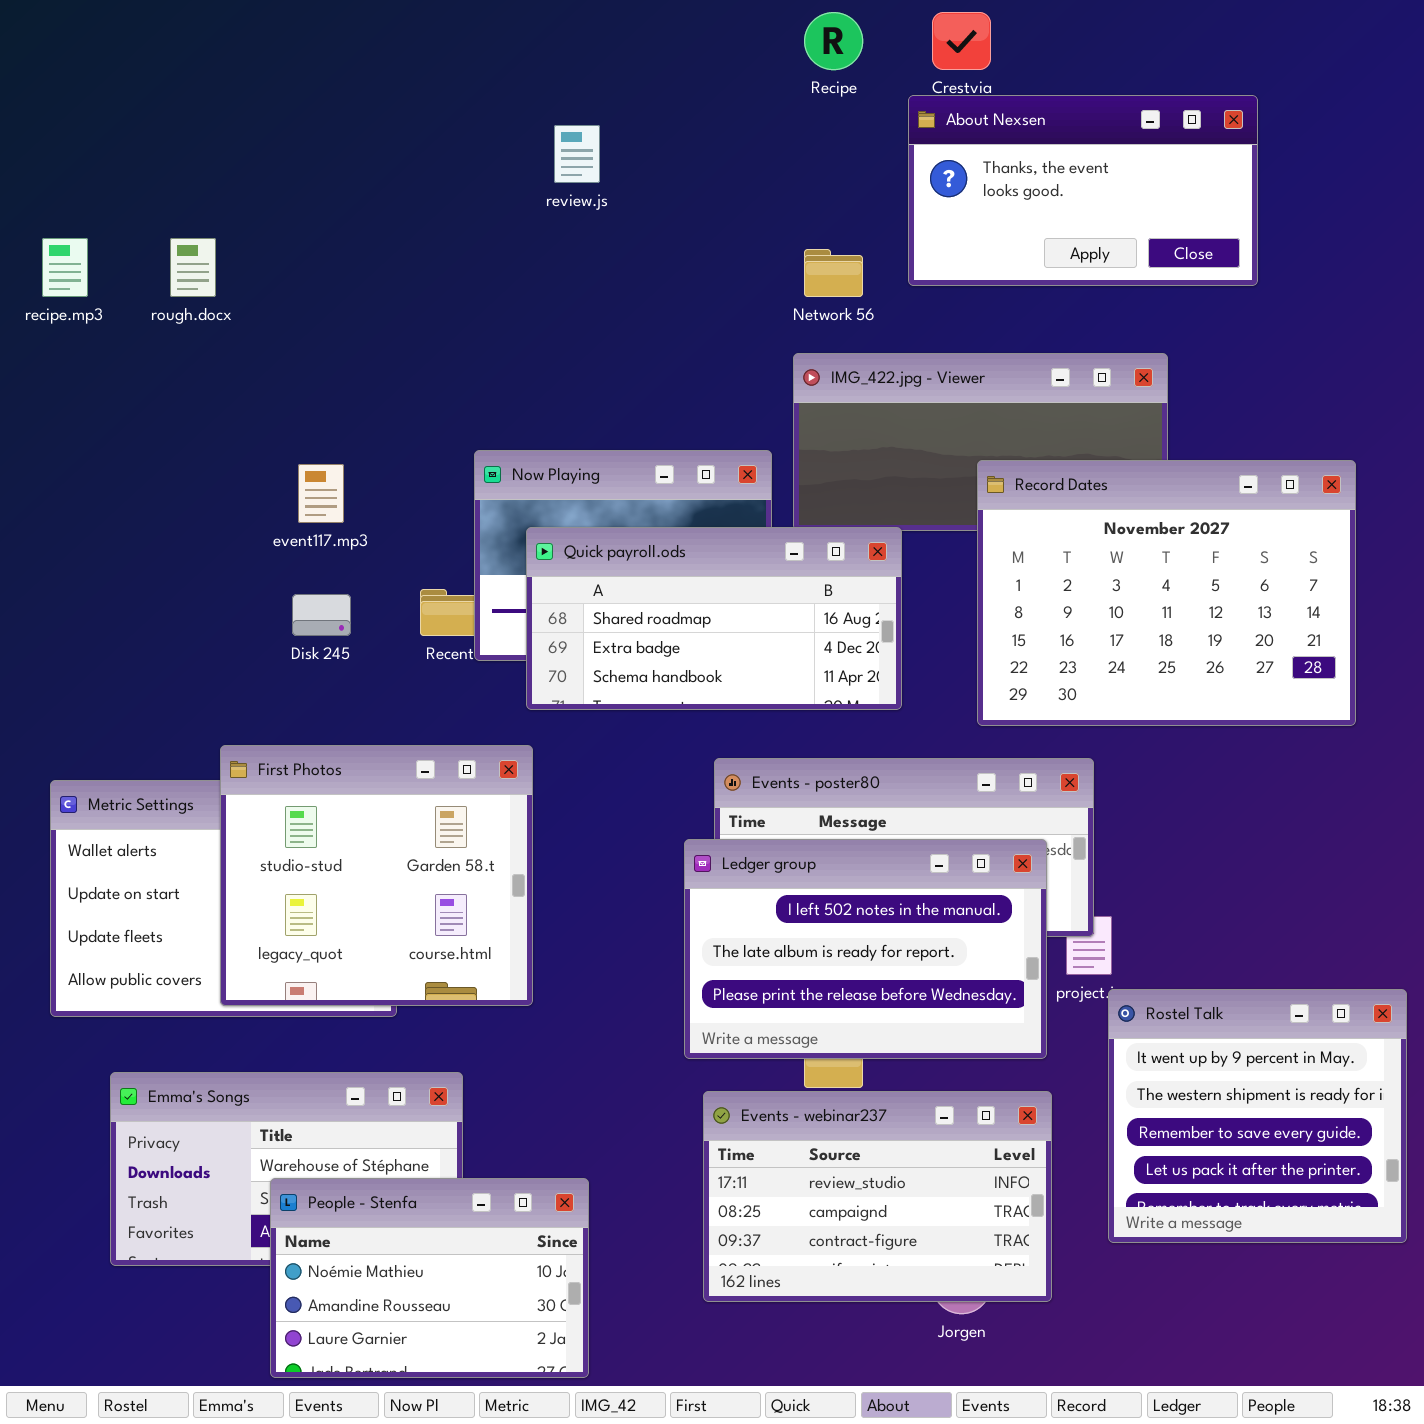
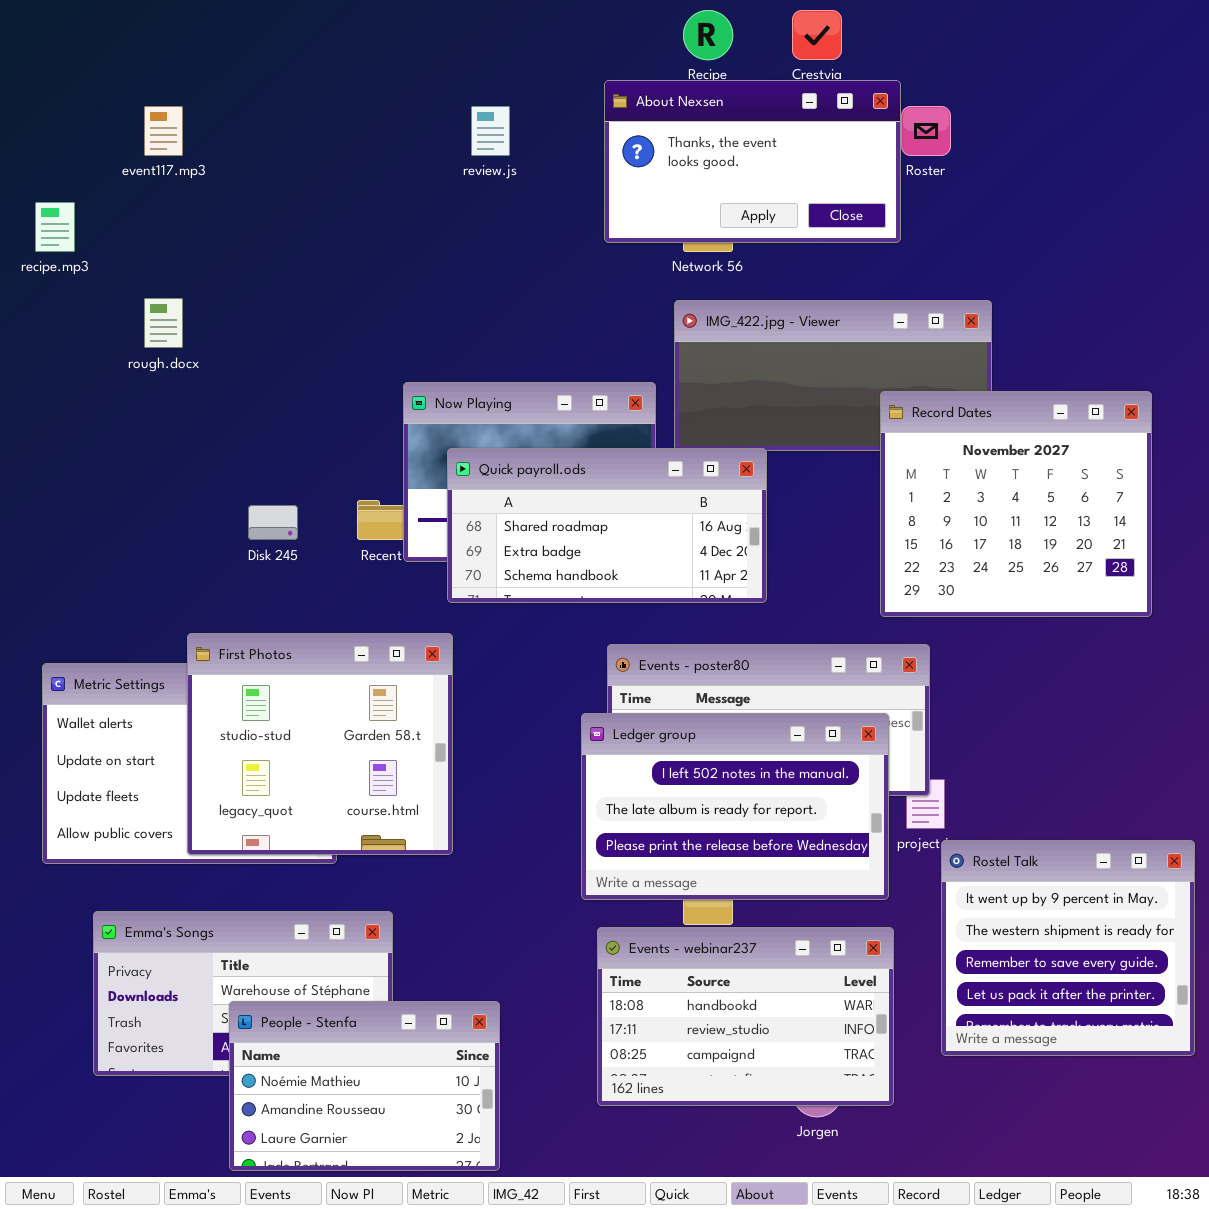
About Nexsen: [908,95,1258,286] -> [604,80,901,243], moved
rough.docx: [170,238,216,297] -> [144,298,183,348], moved
Record Dates: [977,460,1356,726] -> [880,391,1152,617], resized
event117.mp3: [298,464,344,523] -> [144,106,183,156], moved
Events - webinar237: [703,1091,1052,1302] -> [597,927,894,1106], scrolled up 1 row

